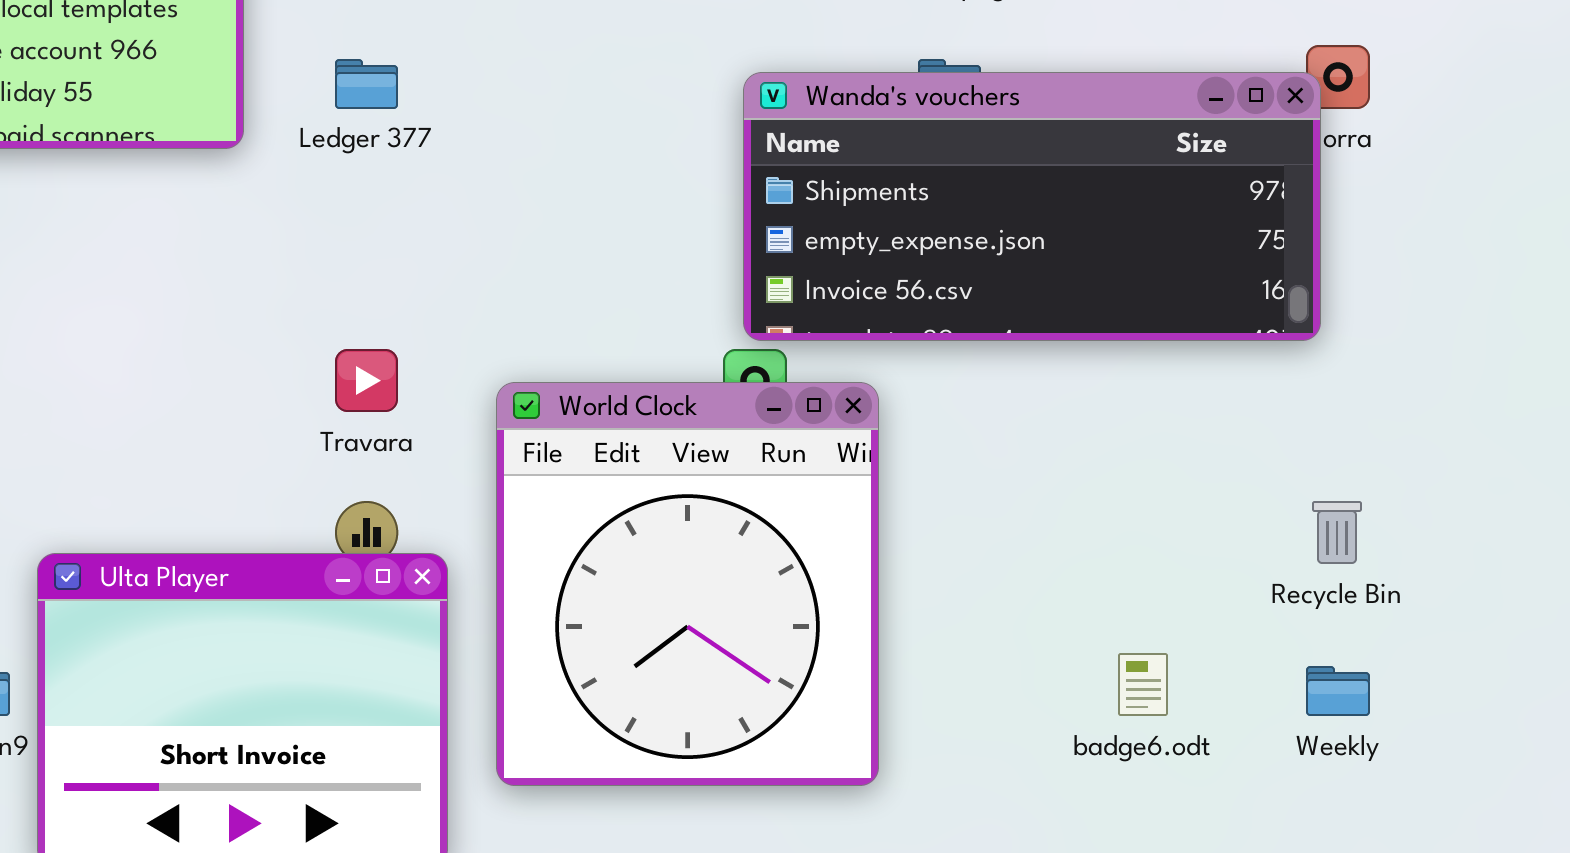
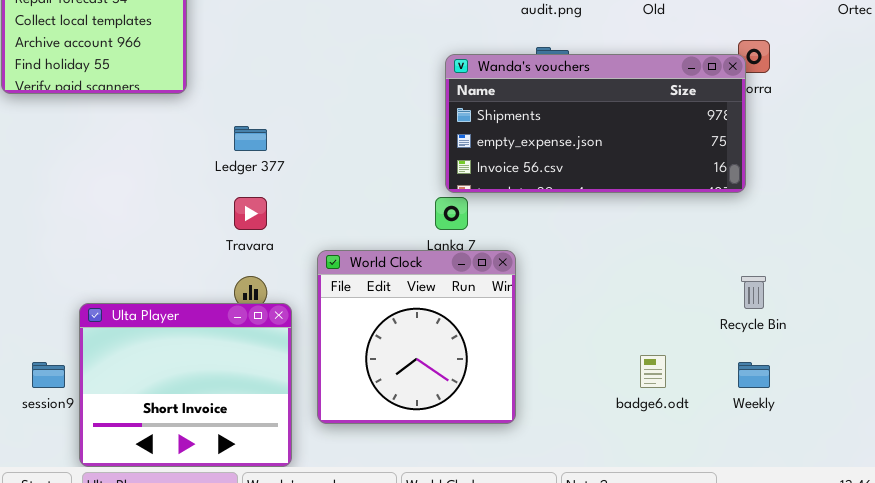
Ledger 377: [335,59,398,109] -> [234,126,267,151], moved
World Clock: [496,382,879,786] -> [317,250,516,424], resized

